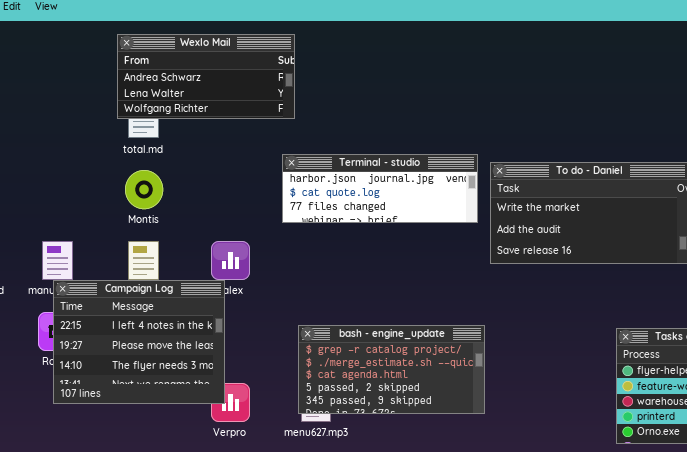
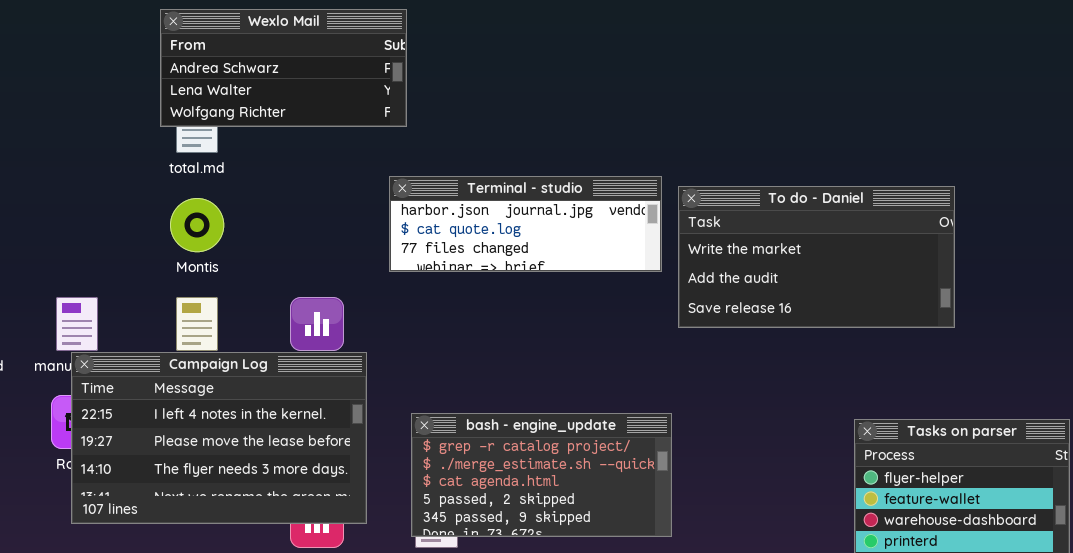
Campaign Log: [53,280,225,404] -> [71,352,367,524], resized

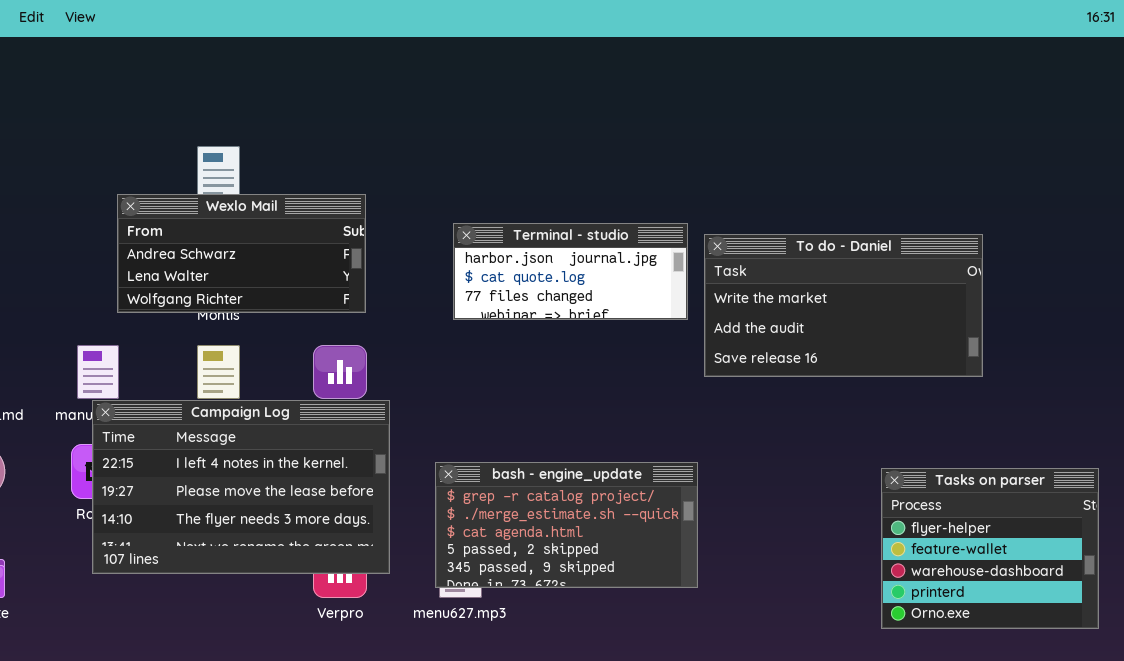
Wexlo Mail: [160,9,407,127] -> [117,194,366,313], moved
Terminal - studio: [389,176,662,272] -> [453,223,688,320], resized

